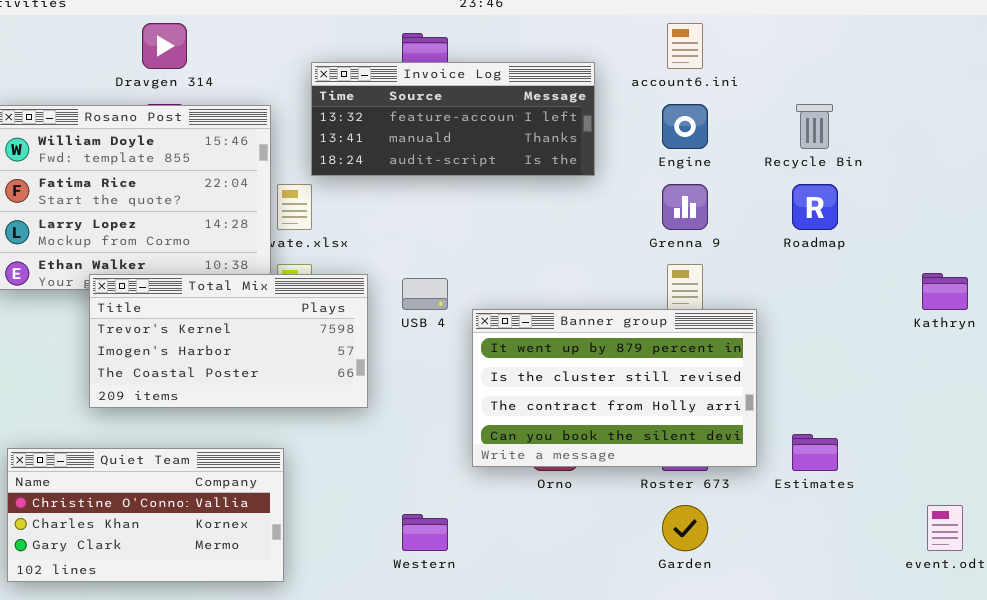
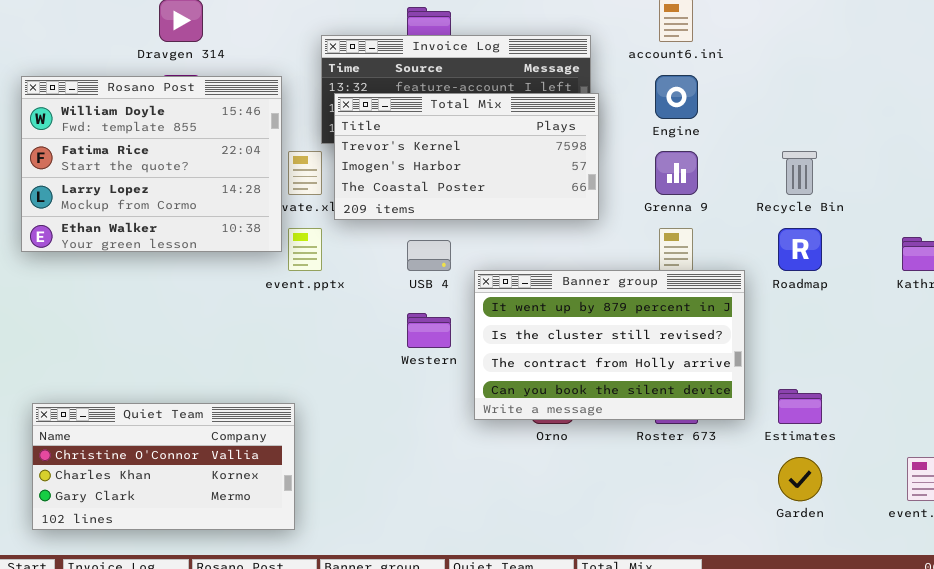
Recycle Bin: [796,104,833,149] -> [782,151,817,195], moved
Roadmap: [792,184,838,230] -> [778,228,822,271], moved
Total Mix: [89,274,368,408] -> [334,93,599,220], moved
Garden: [662,505,708,551] -> [778,457,822,501], moved
Western: [402,514,448,551] -> [407,313,451,348], moved

